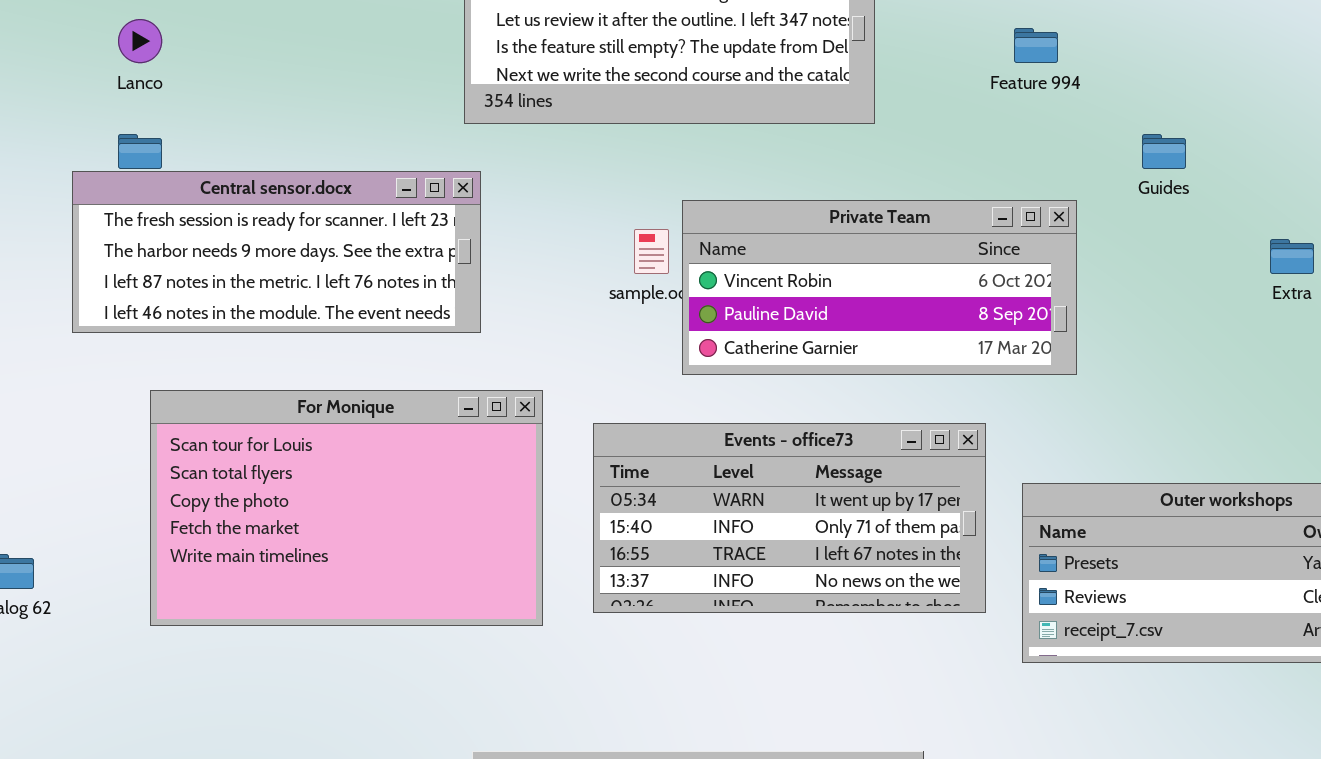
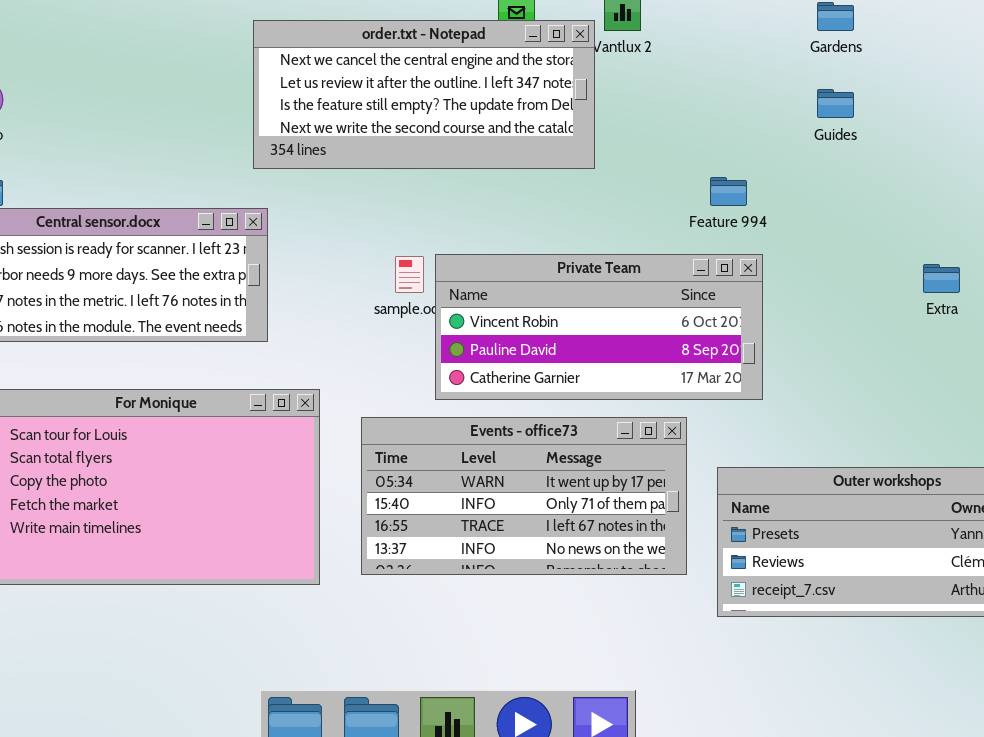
Feature 994: [1014,28,1058,63] -> [710,177,747,206], moved
Guides: [1142,134,1186,169] -> [817,89,854,118], moved
Private Team: [682,200,1077,375] -> [435,254,763,400], moved

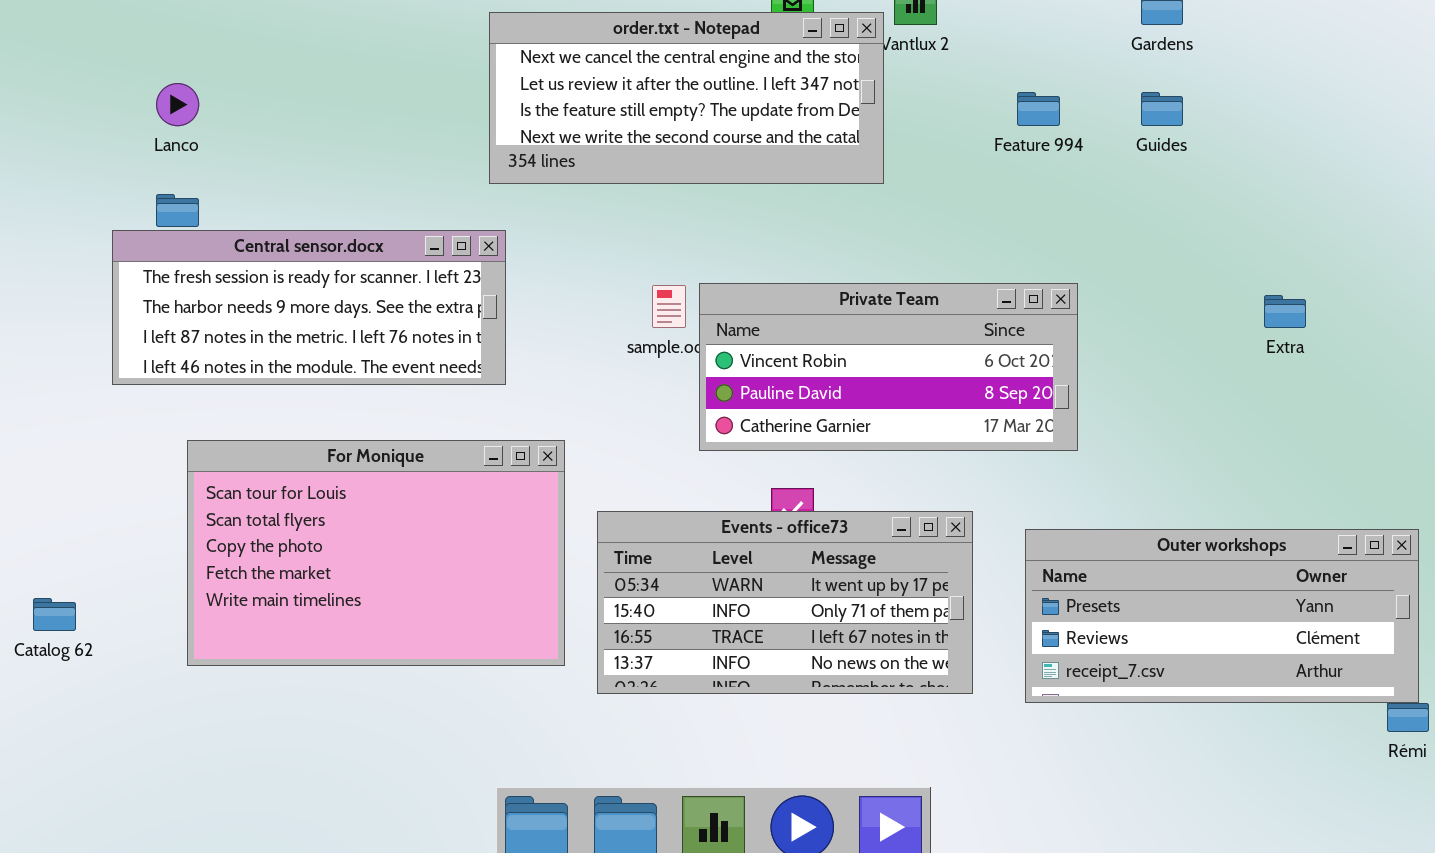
Feature 994: [710,177,747,206] -> [1017,92,1060,126], moved
Events - office73: [361,417,687,575] -> [597,511,973,694], moved

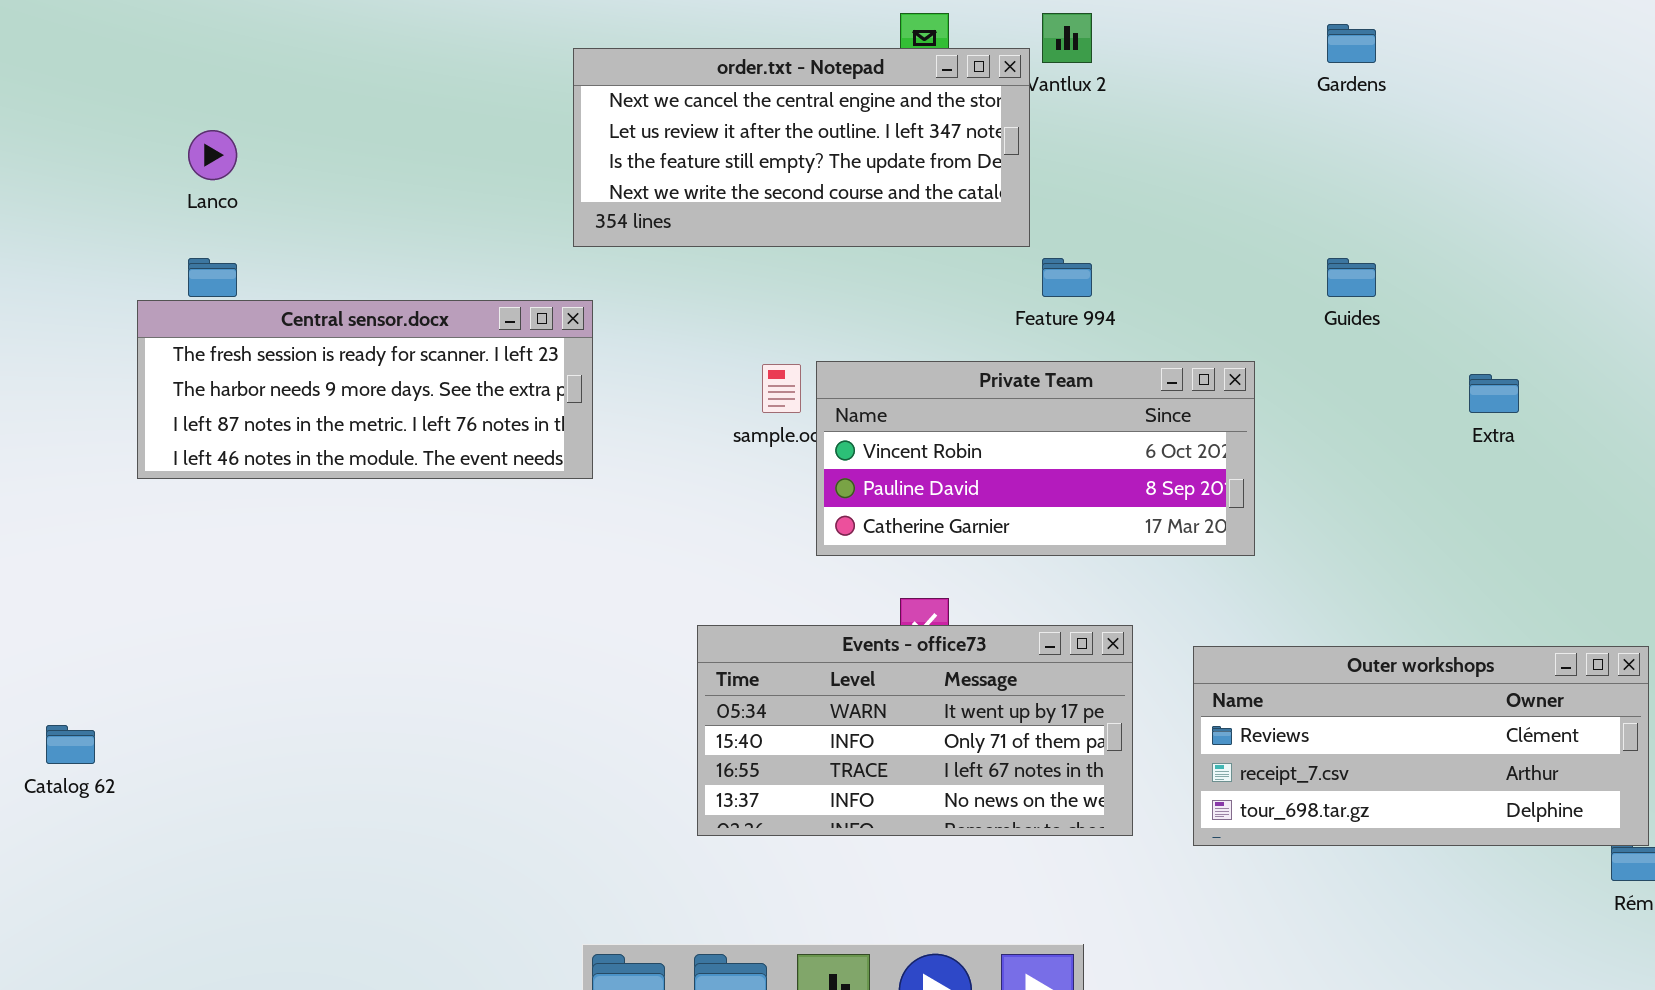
Feature 994: [1017,92,1060,126] -> [1042,258,1092,297], moved
Guides: [1141,92,1183,126] -> [1327,258,1376,297], moved
For Monique: [187,440,565,666] -> none, closed
Outer workshops: [1025,529,1419,703] -> [1193,646,1649,846], scrolled down 1 row

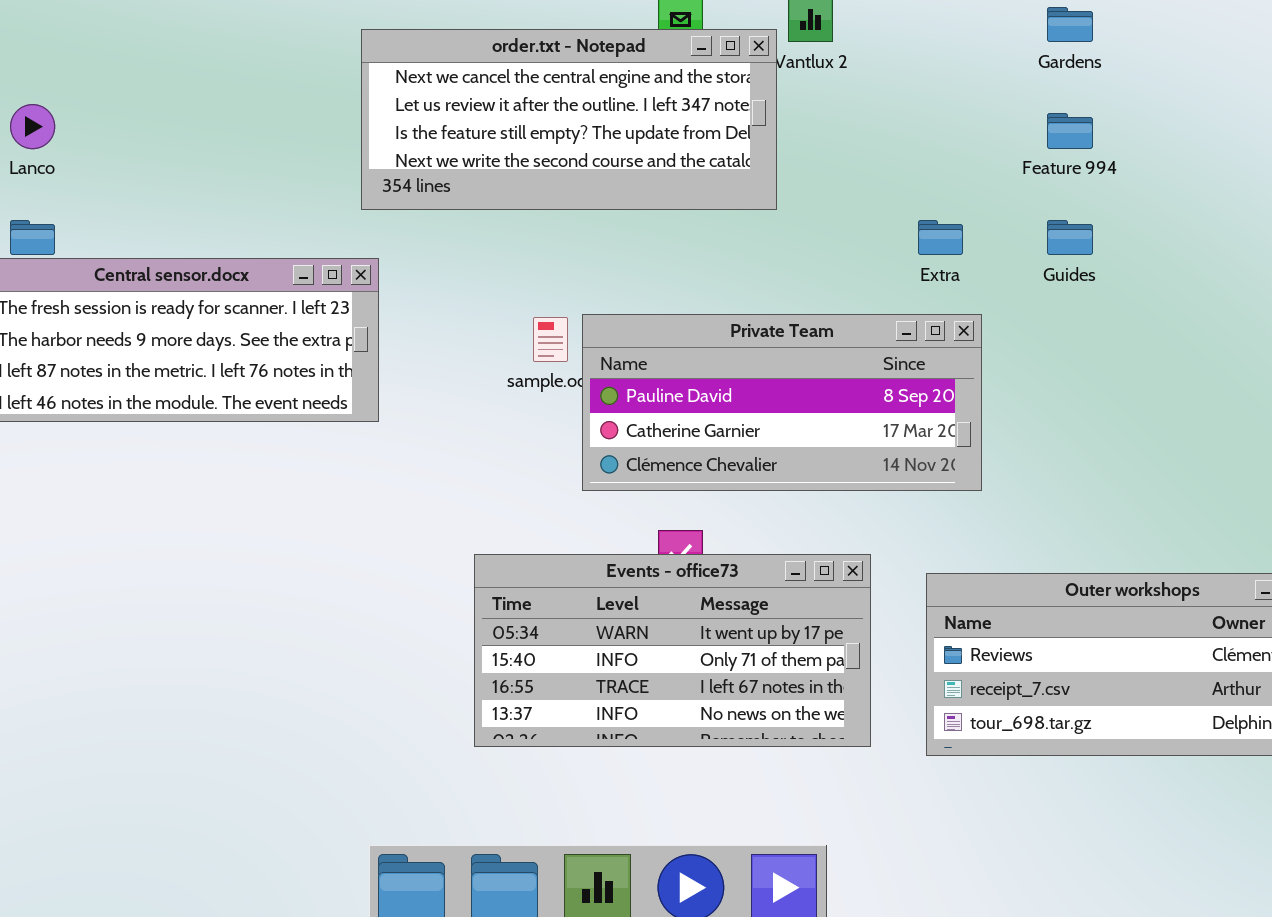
Feature 994: [1042,258,1092,297] -> [1047,113,1093,149], moved
Private Team: [816,361,1255,556] -> [582,314,982,491], scrolled down 1 row
Extra: [1469,374,1519,413] -> [918,220,963,255], moved

